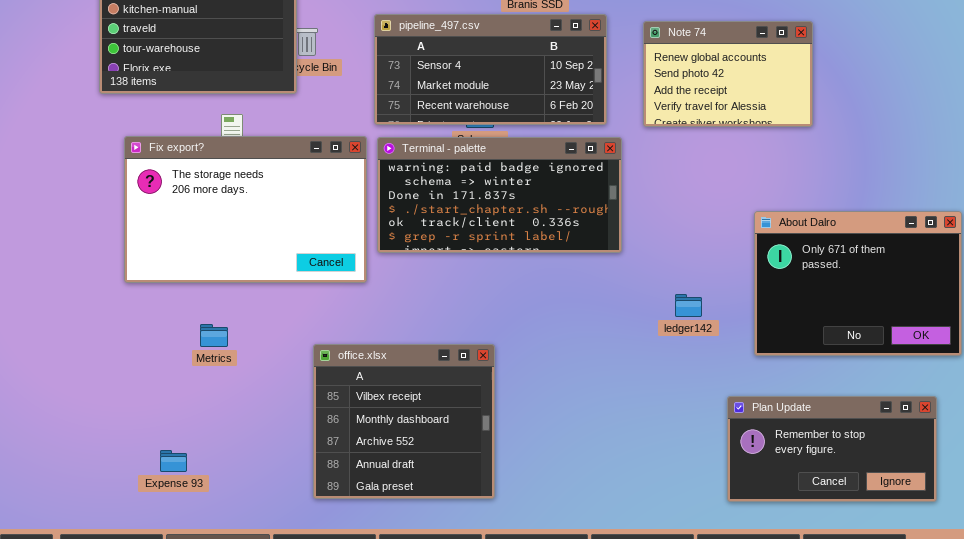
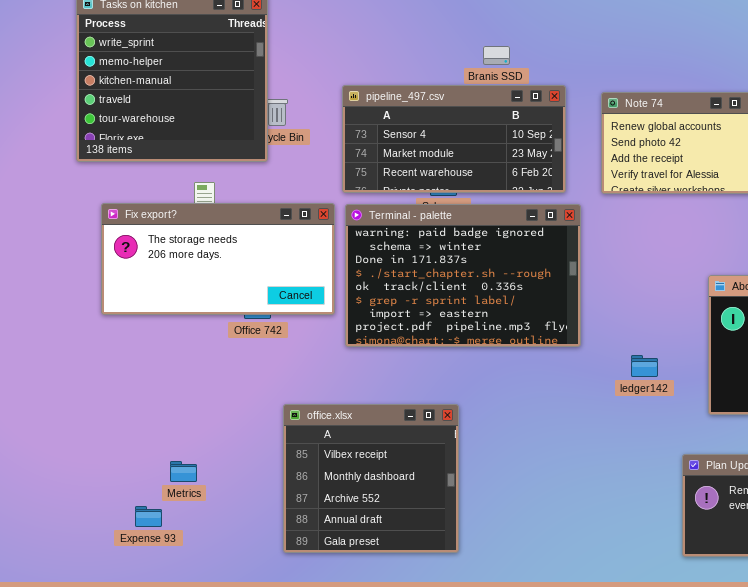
Fix export?: [124,136,367,283] -> [101,203,335,315], resized
Terminal - palette: [377,137,622,253] -> [345,204,581,347], resized
Metrics: [200,324,228,347] -> [170,461,197,482], moved

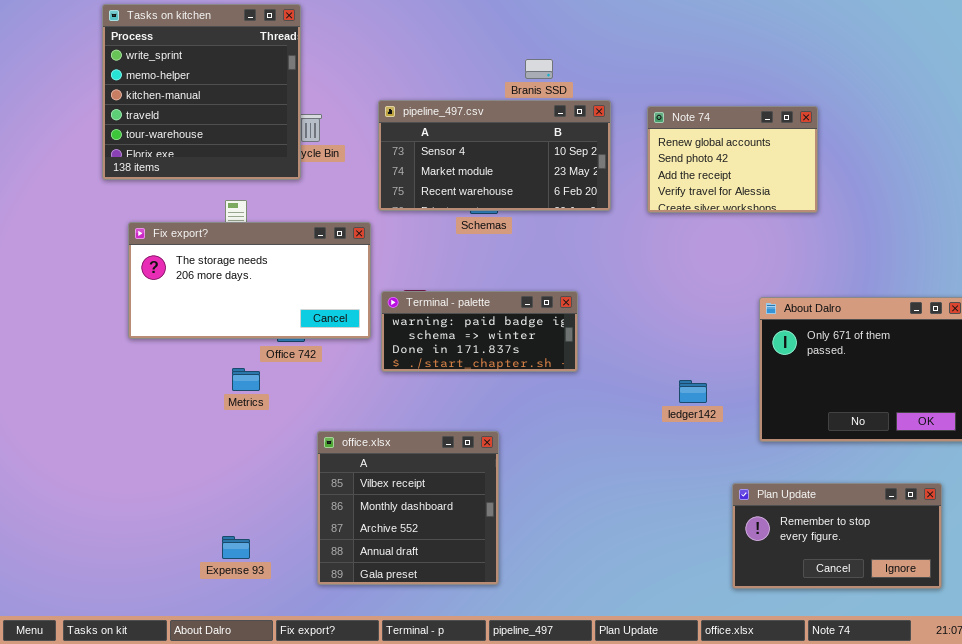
Terminal - palette: [345,204,581,347] -> [381,291,578,372], resized
Metrics: [170,461,197,482] -> [232,368,260,391], moved
Expense 93: [135,506,162,527] -> [222,536,250,559], moved

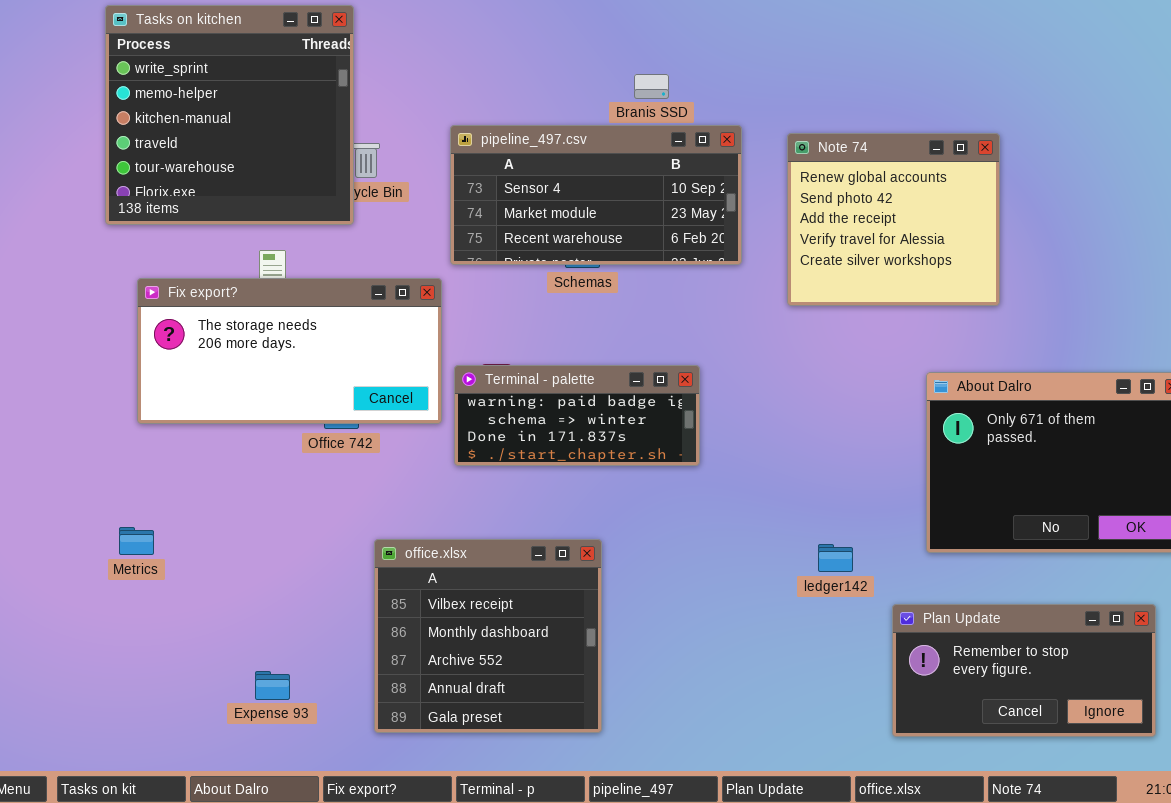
Note 74: [647,106,818,213] -> [787,133,1000,306], resized
Metrics: [232,368,260,391] -> [119,527,154,555], moved
ledger142: [679,380,707,403] -> [818,544,853,572], moved

